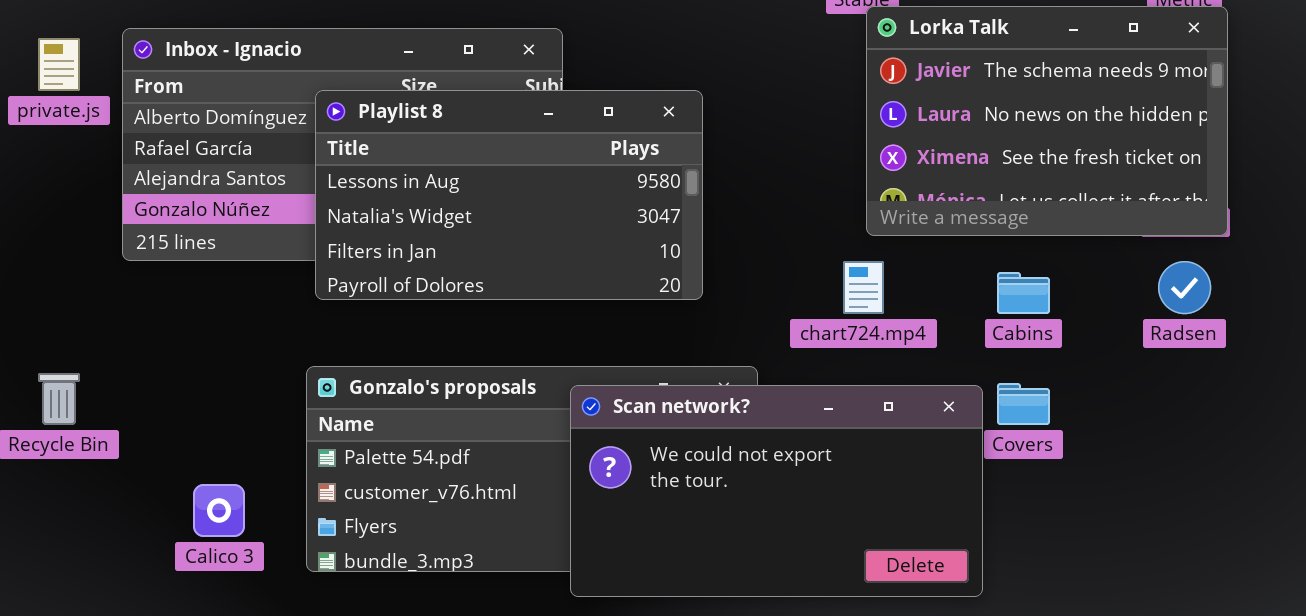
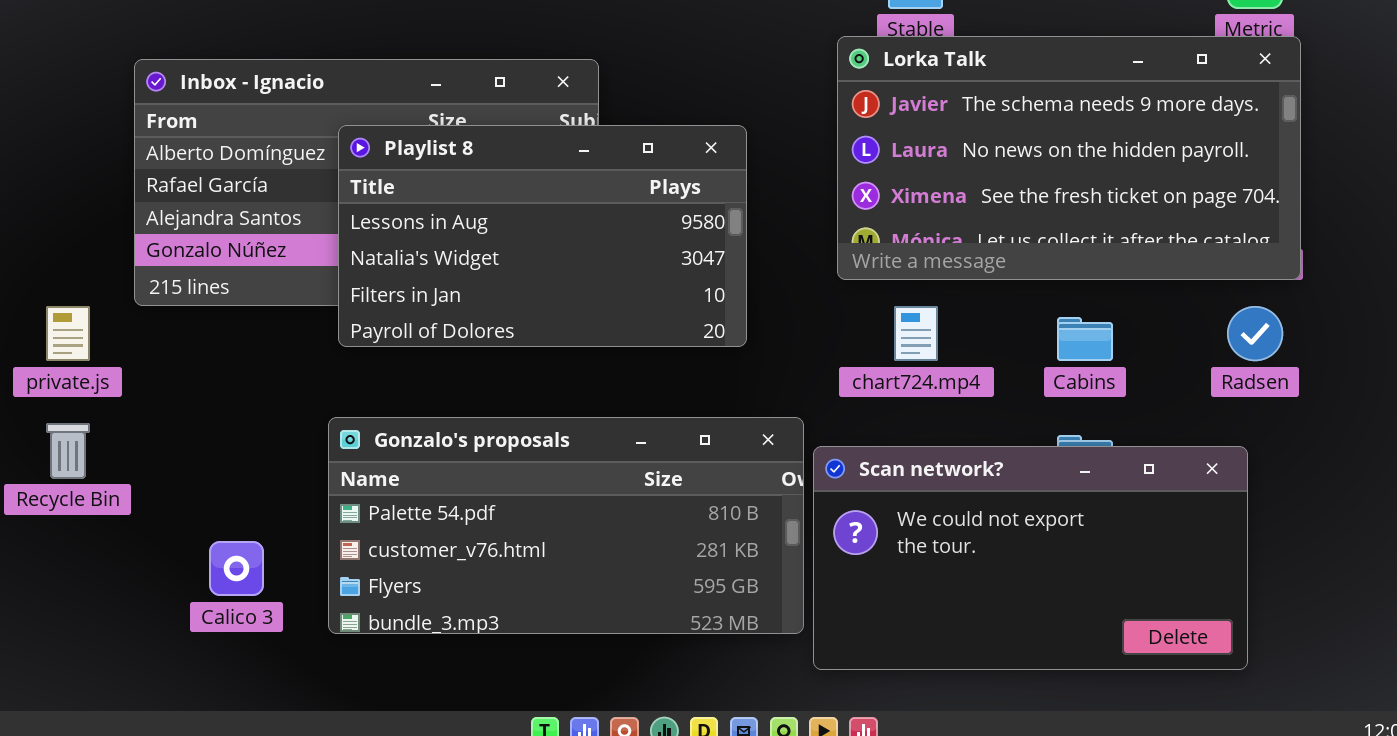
Lorka Talk: [866,6,1228,236] -> [837,36,1301,280], resized
private.js: [38,38,80,91] -> [46,306,90,361], moved
Scan network?: [570,385,983,597] -> [813,446,1248,670], moved

